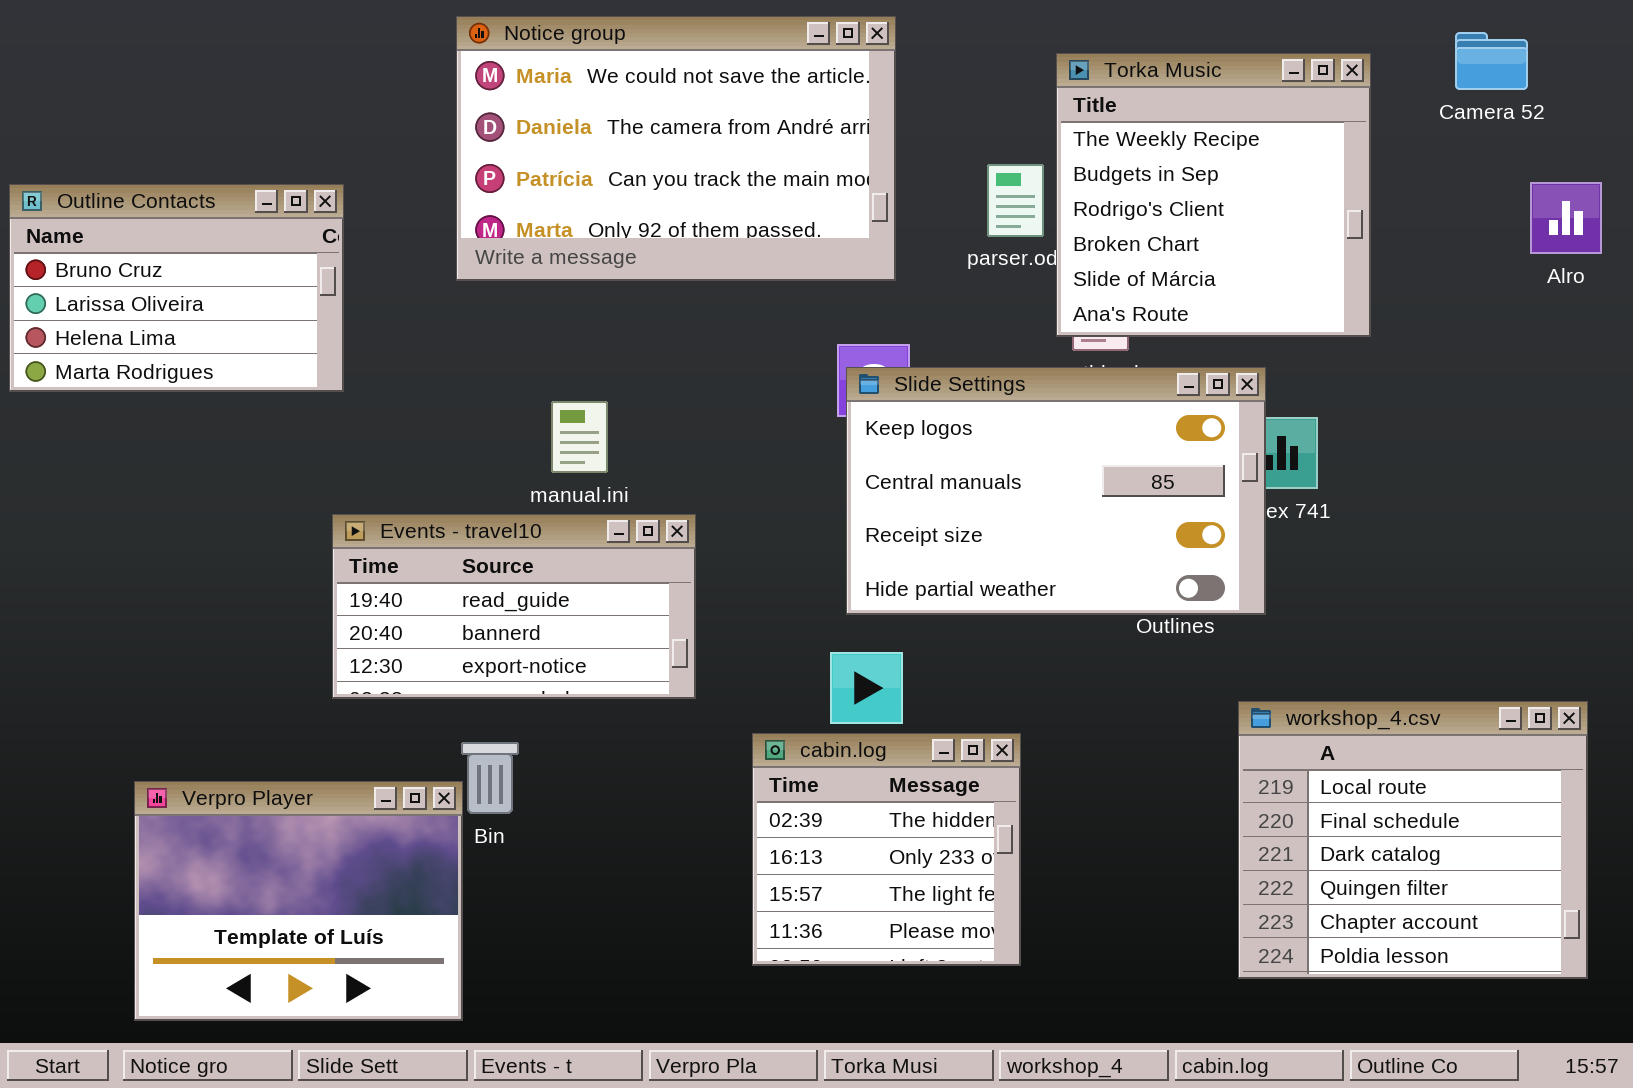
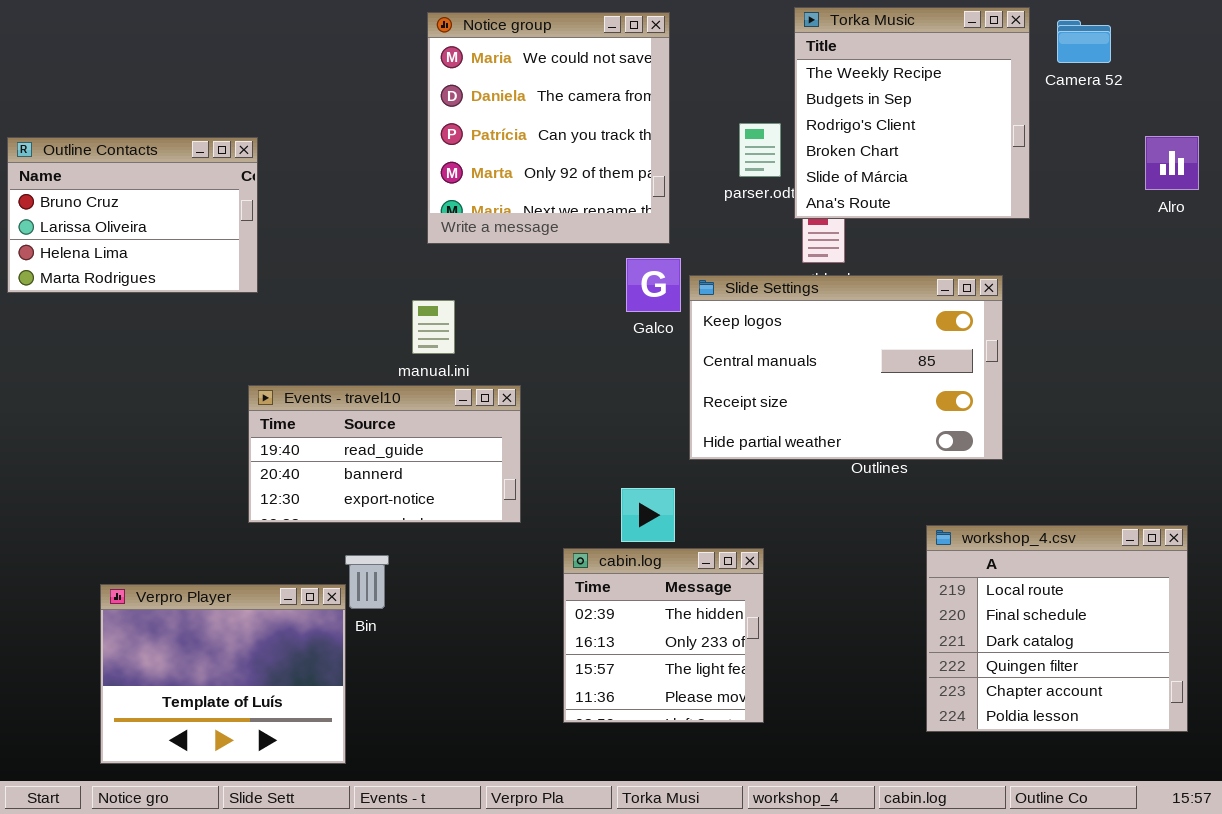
Notice group: [456,16,896,281] -> [427,12,670,244], resized
Camera 52: [1455,32,1528,90] -> [1057,20,1111,63], moved
Torka Music: [1056,53,1371,337] -> [794,7,1030,219], moved
Slide Settings: [846,367,1266,615] -> [689,275,1003,460], moved

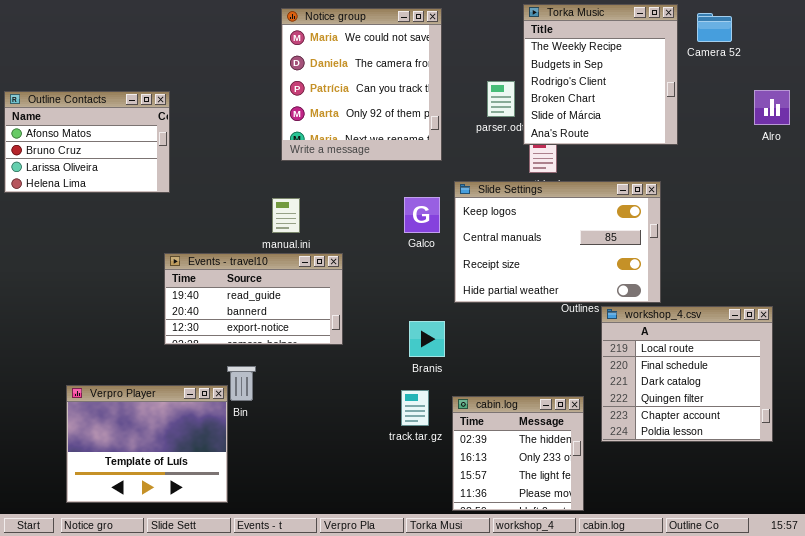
Outline Contacts: [7,137,258,293] -> [4,91,170,193], scrolled up 1 row
Galco: [626,258,681,312] -> [404,197,440,233], moved
workshop_4.csv: [926,525,1188,732] -> [601,306,773,442], moved
cabin.log: [563,548,764,723] -> [452,396,584,511], moved

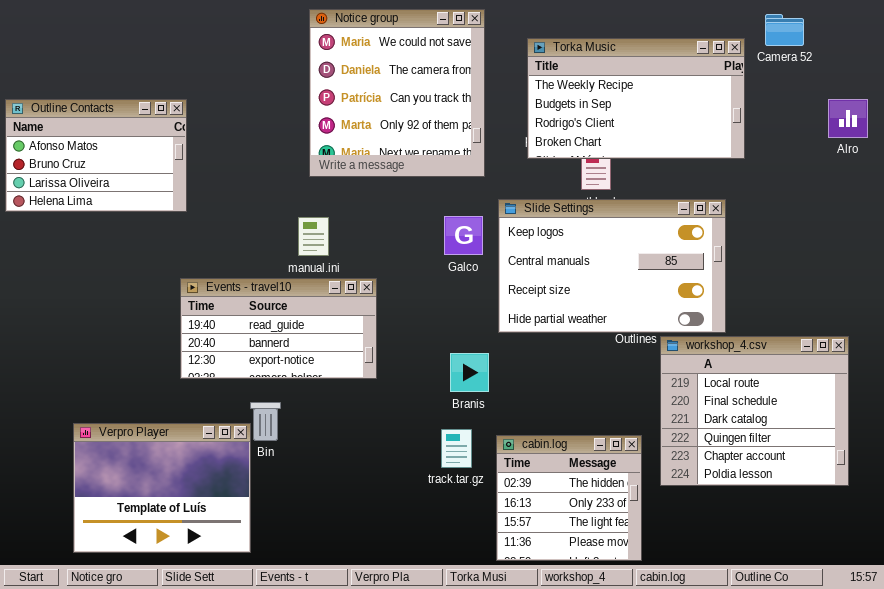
Torka Music: [523,4,678,145] -> [527,38,745,159], resized

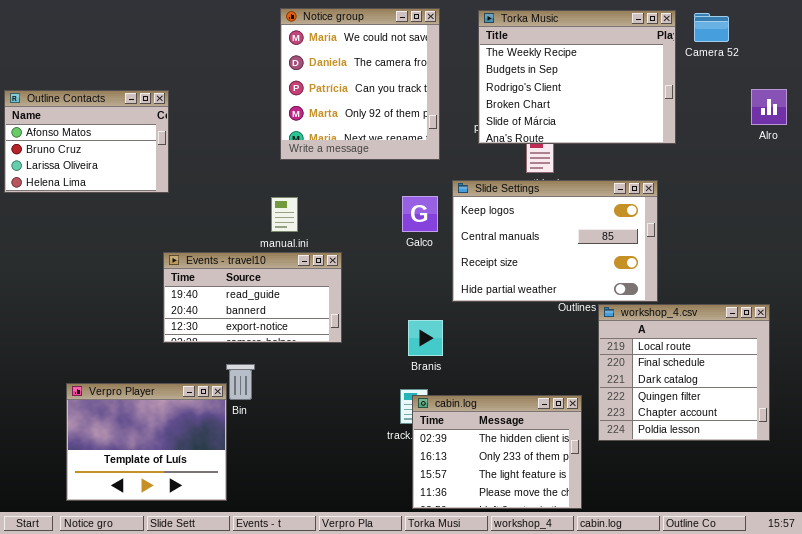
Torka Music: [527,38,745,159] -> [478,10,676,144], resized
cabin.log: [496,435,642,561] -> [412,395,582,509], resized

